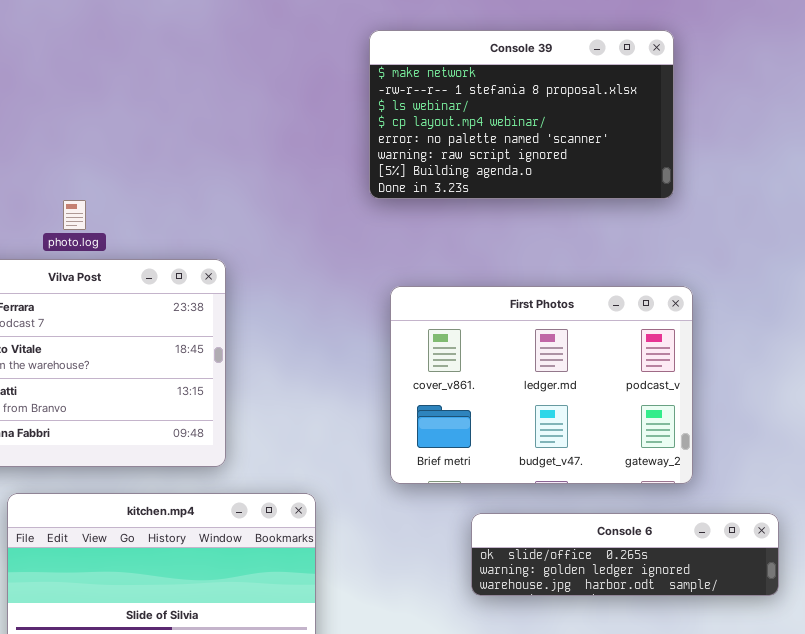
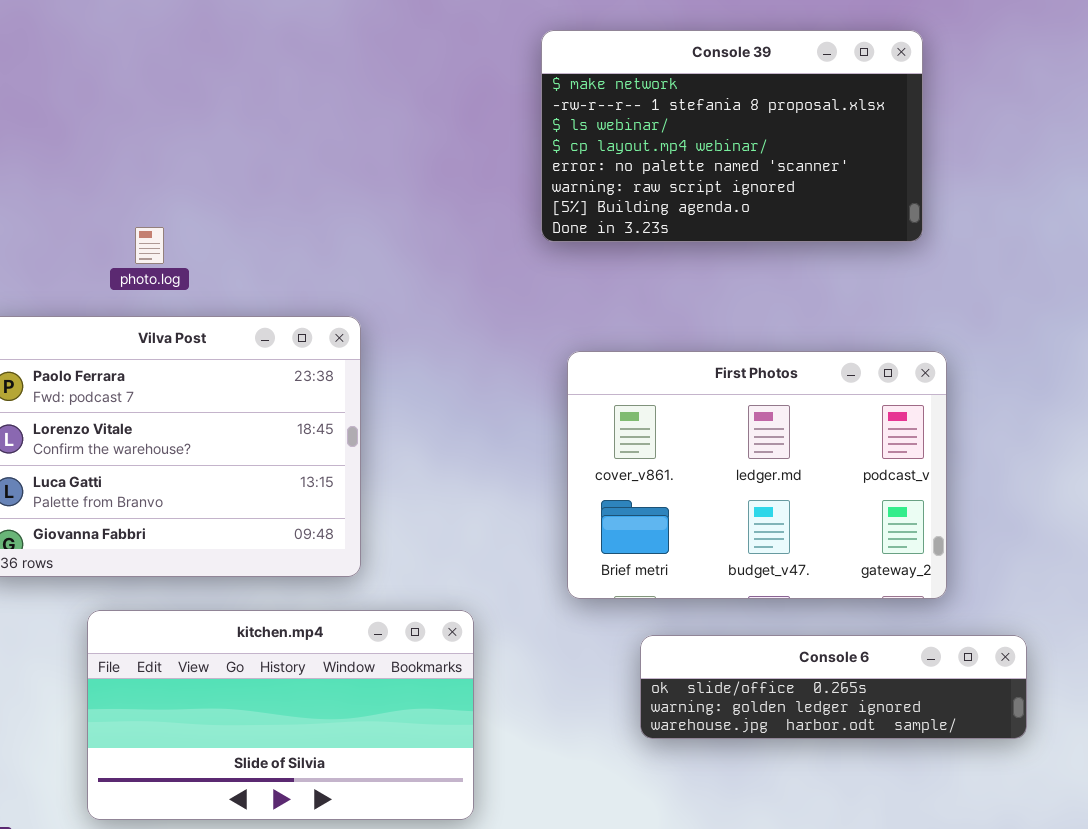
photo.log: [63,200,86,230] -> [135,227,164,264], moved
Console 6: [471,513,779,596] -> [640,635,1027,739], moved

